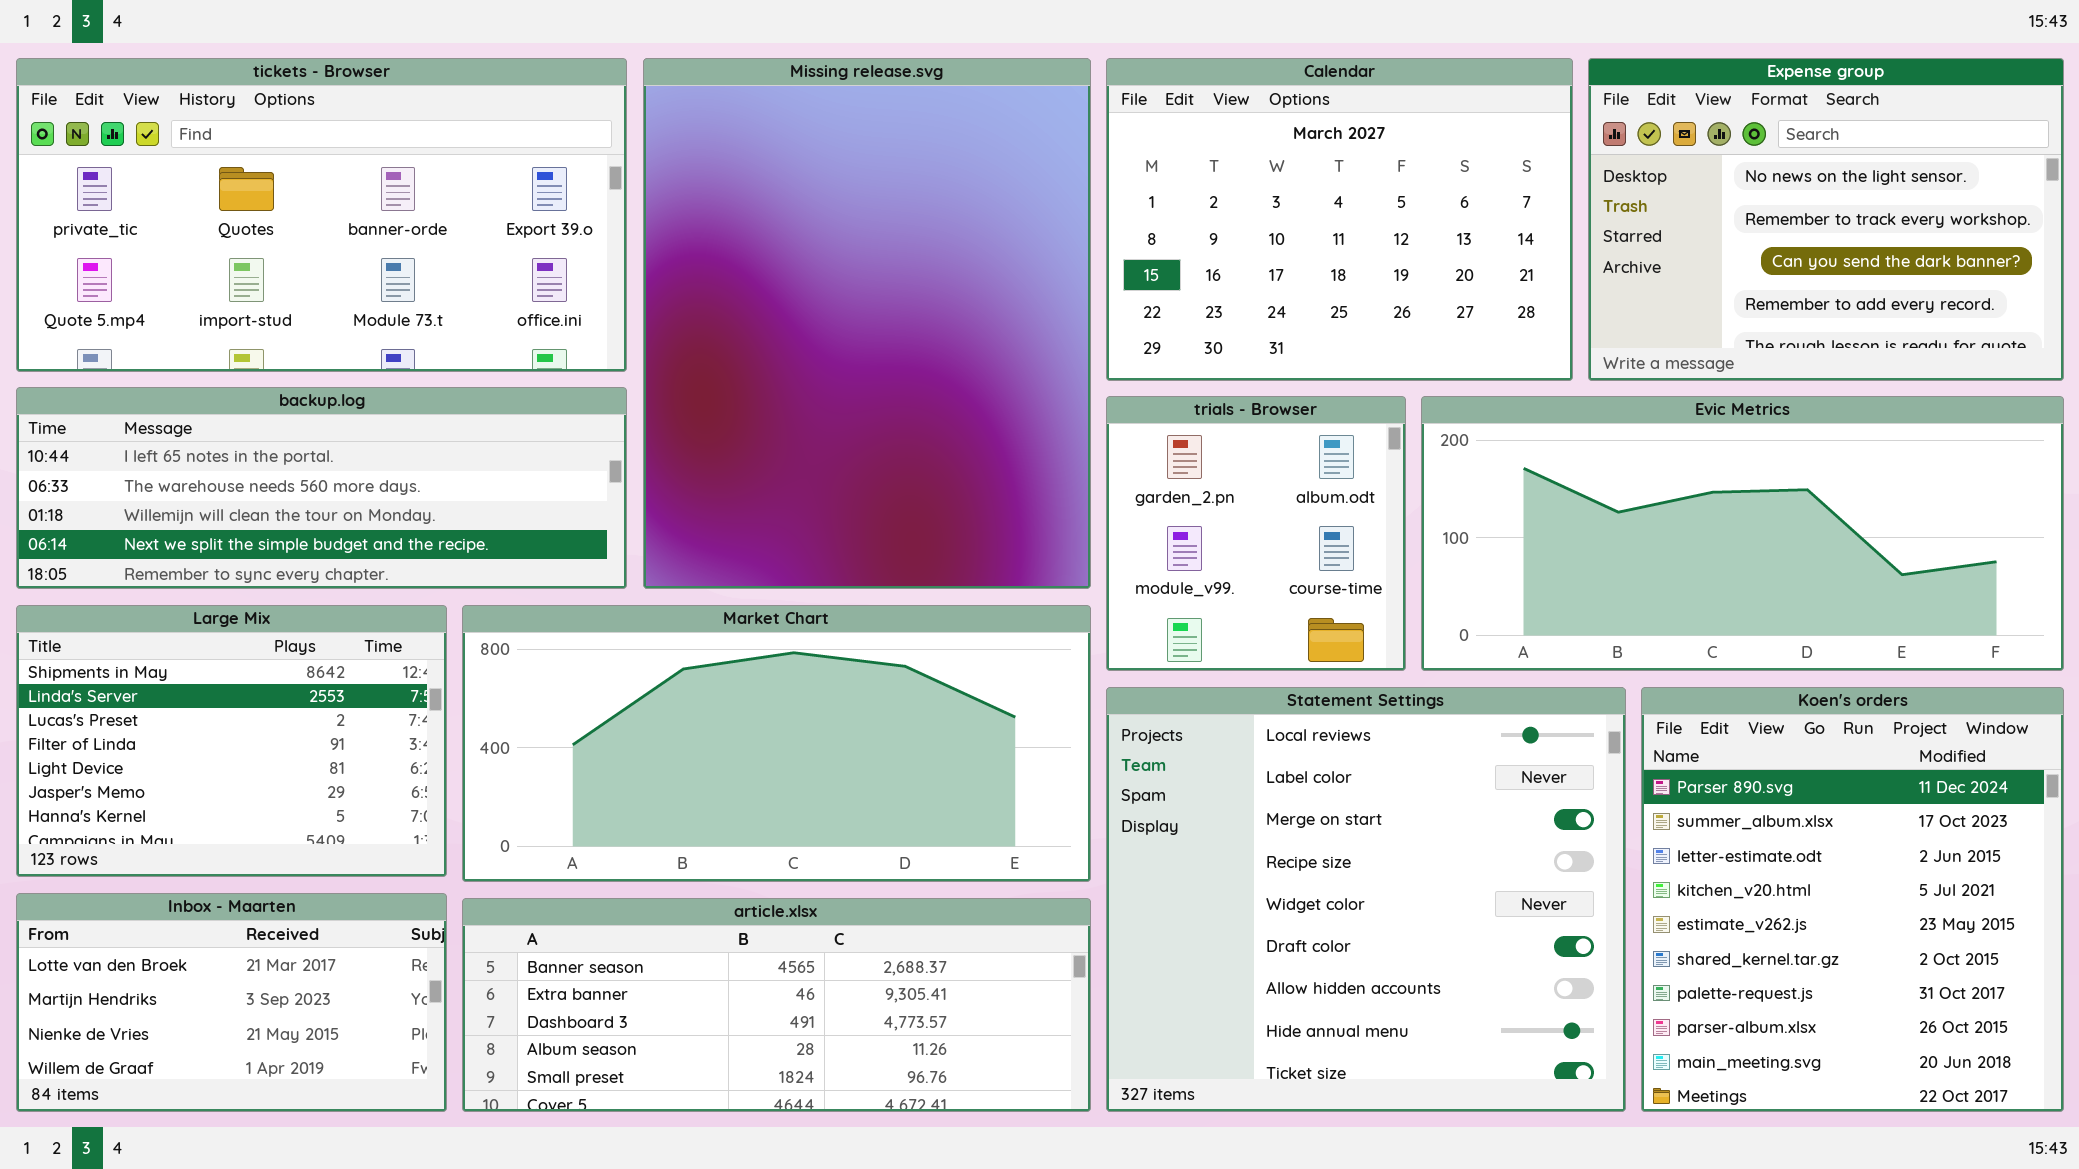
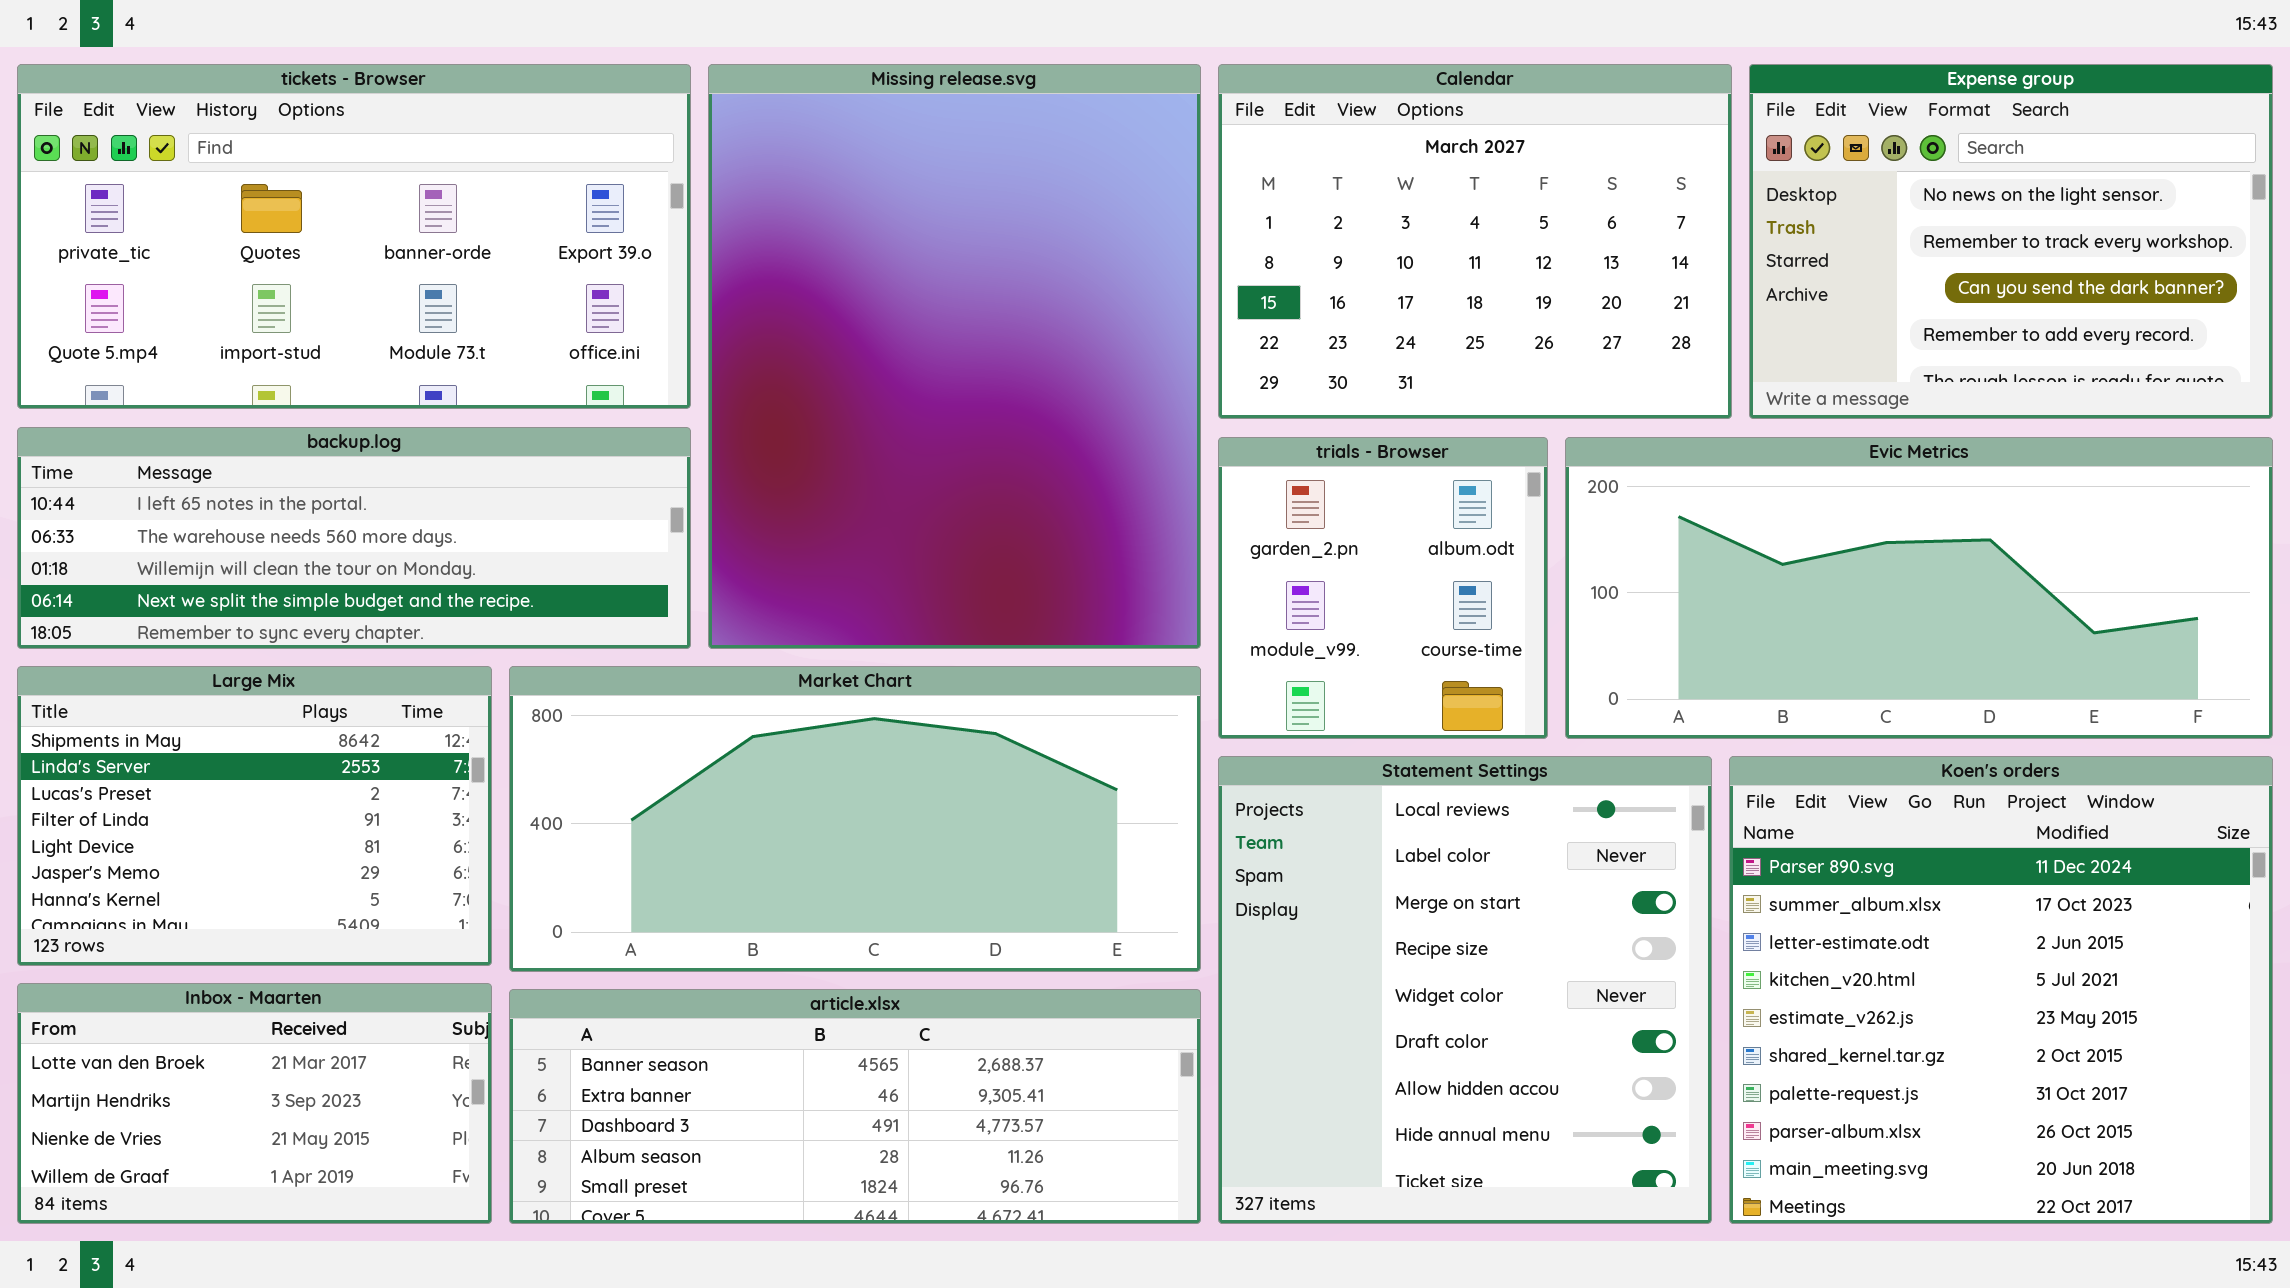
Statement Settings: [1106,687,1626,1112] -> [1218,756,1712,1224], resized
Koen's orders: [1641,687,2064,1112] -> [1729,756,2273,1224], resized

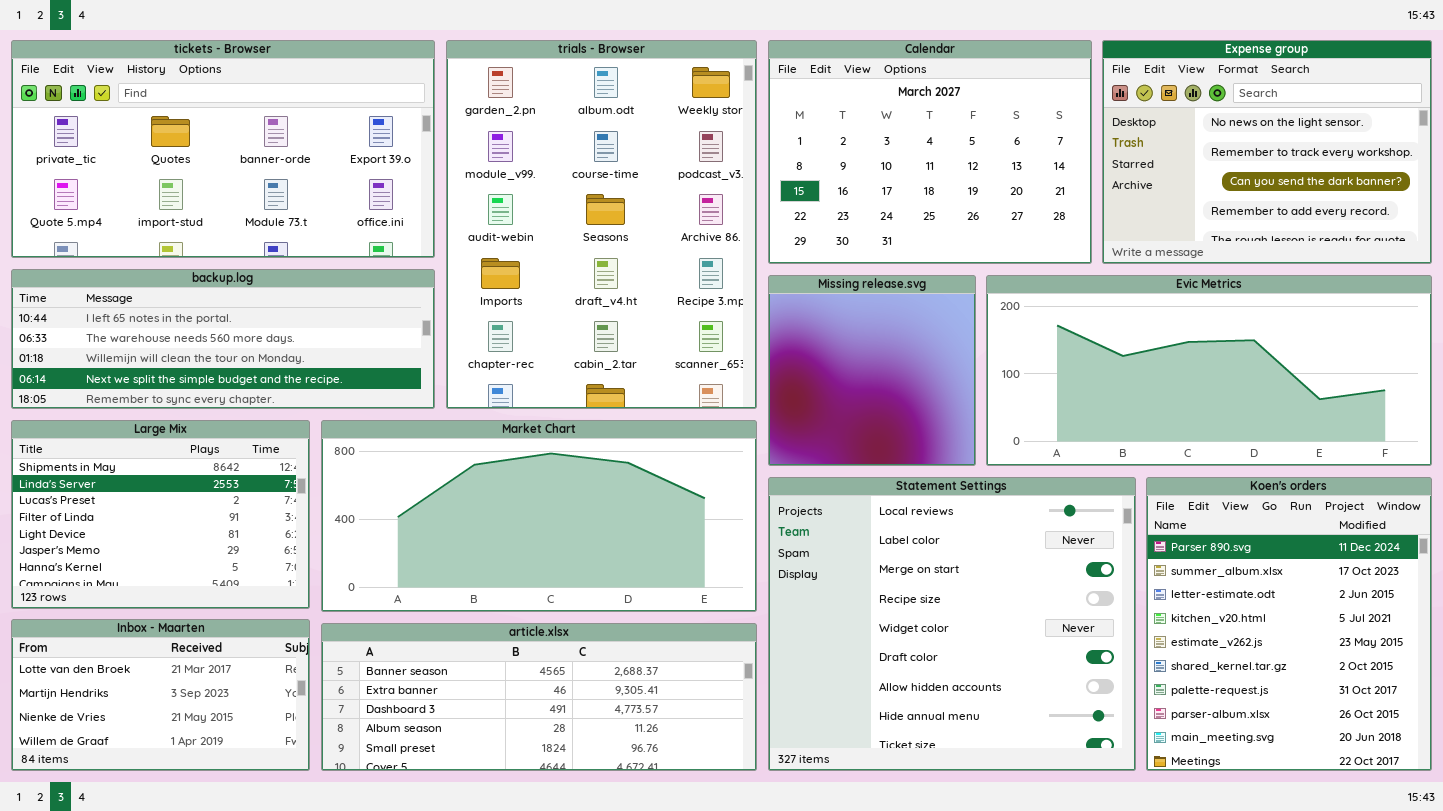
Missing release.svg: [708,64,1201,649] -> [768,275,976,466], moved, resized
trials - Browser: [1218,437,1548,739] -> [446,40,757,409], moved, resized
Statement Settings: [1218,756,1712,1224] -> [768,477,1136,771], resized
Koen's orders: [1729,756,2273,1224] -> [1146,477,1432,771], resized

